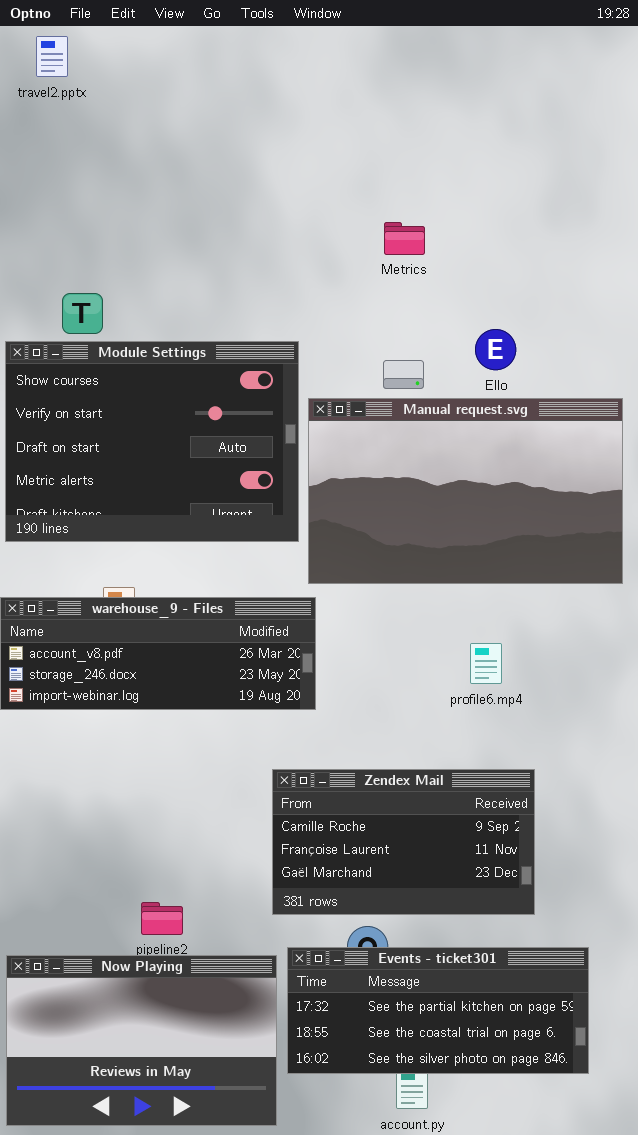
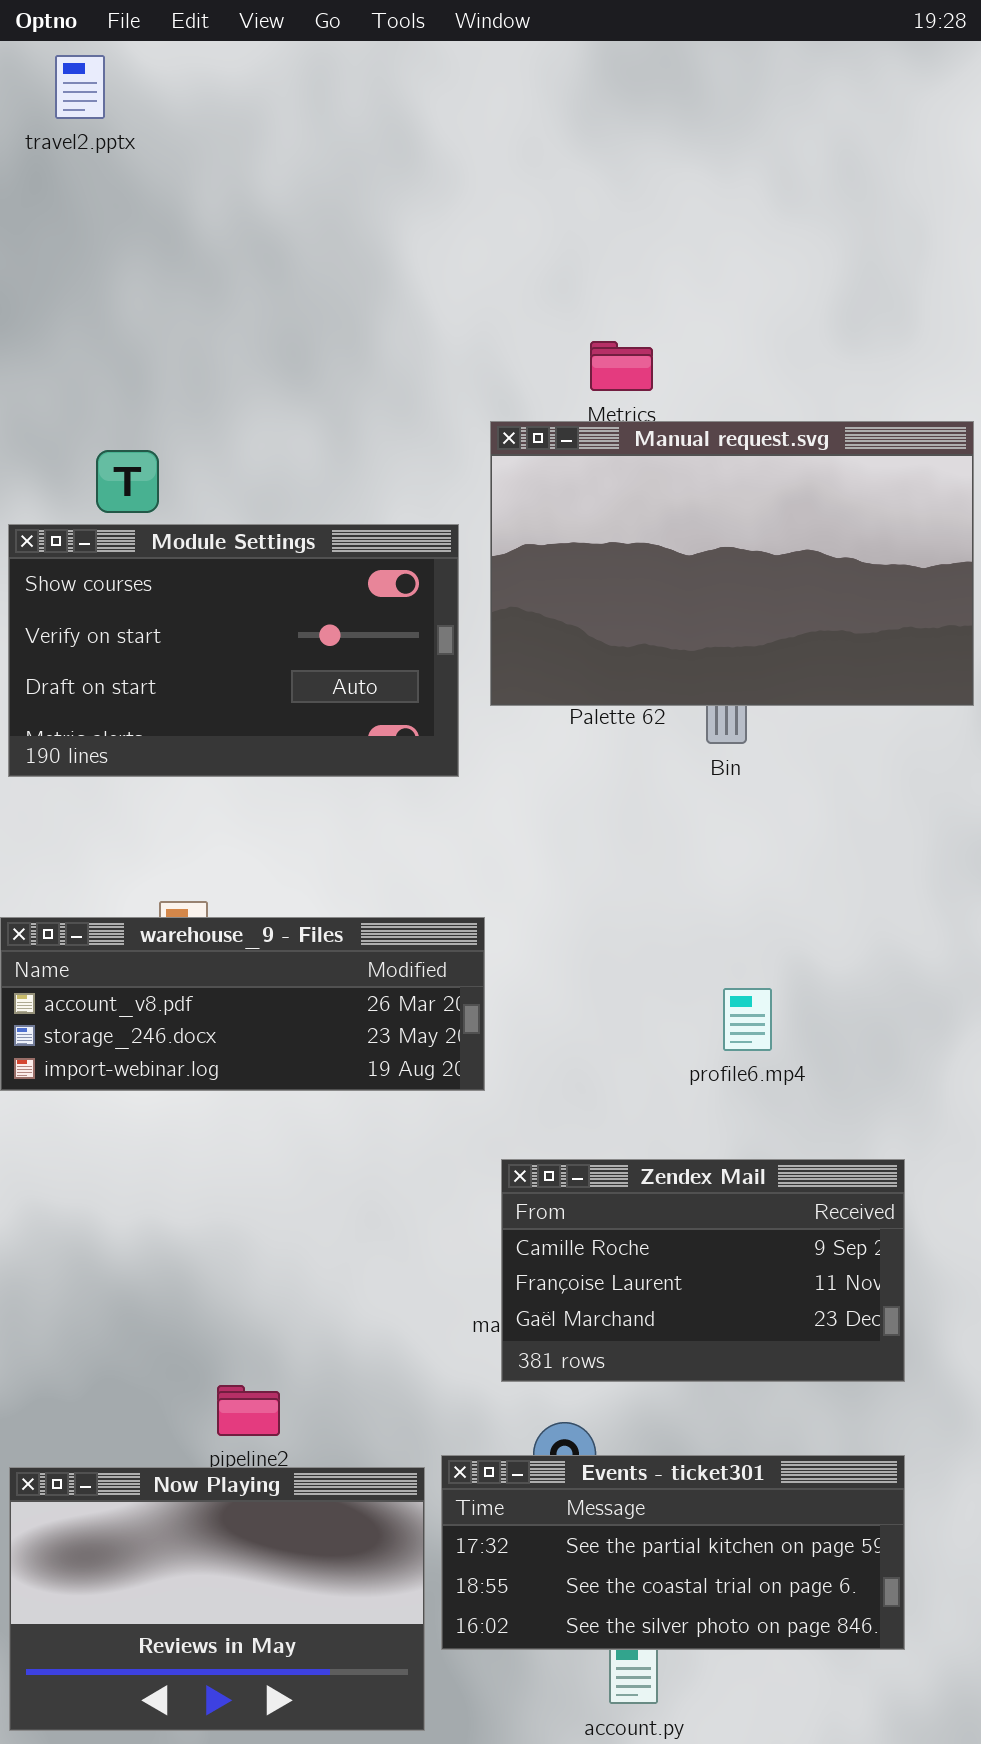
Module Settings: [5,341,299,542] -> [8,524,459,777], resized
Manual request.svg: [308,398,623,584] -> [490,421,974,706], moved
Zendex Mail: [272,769,535,915] -> [501,1159,905,1382], moved

